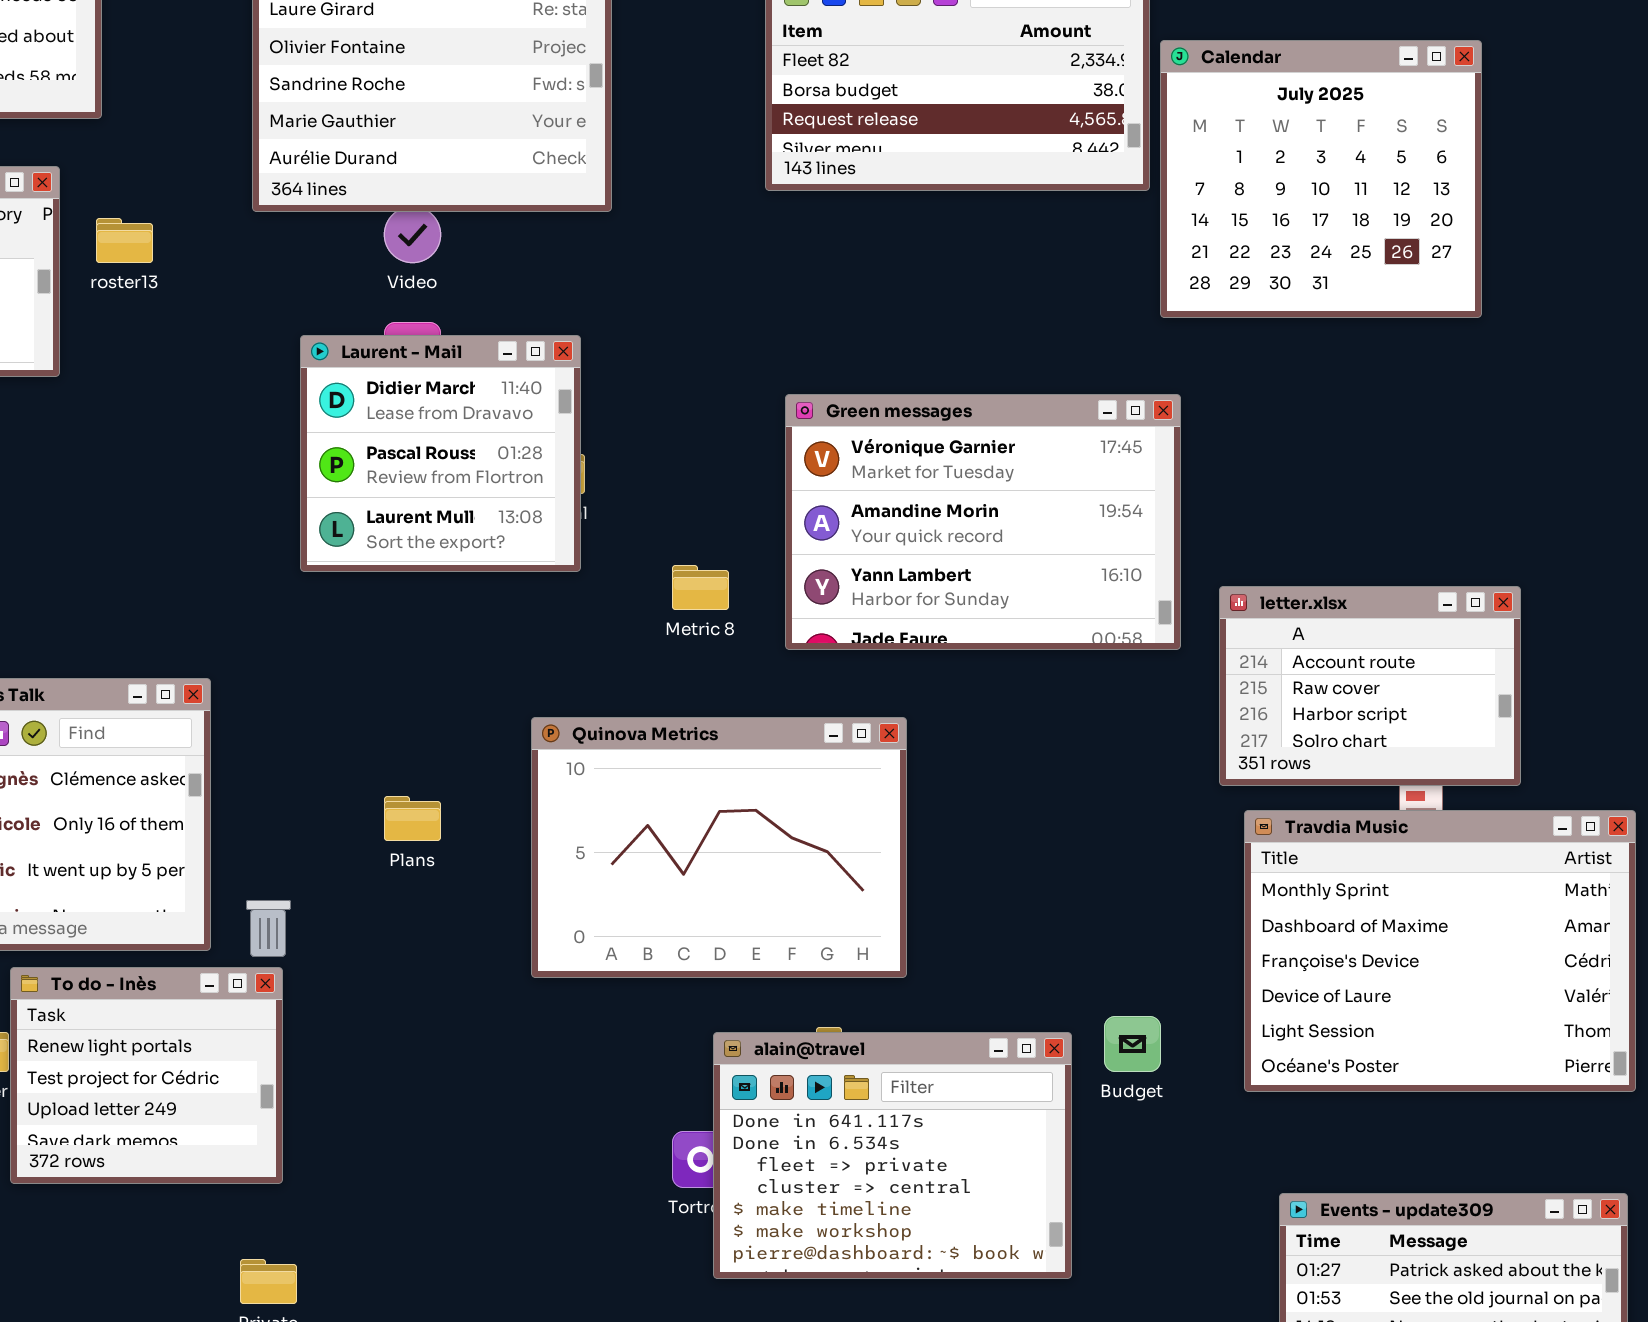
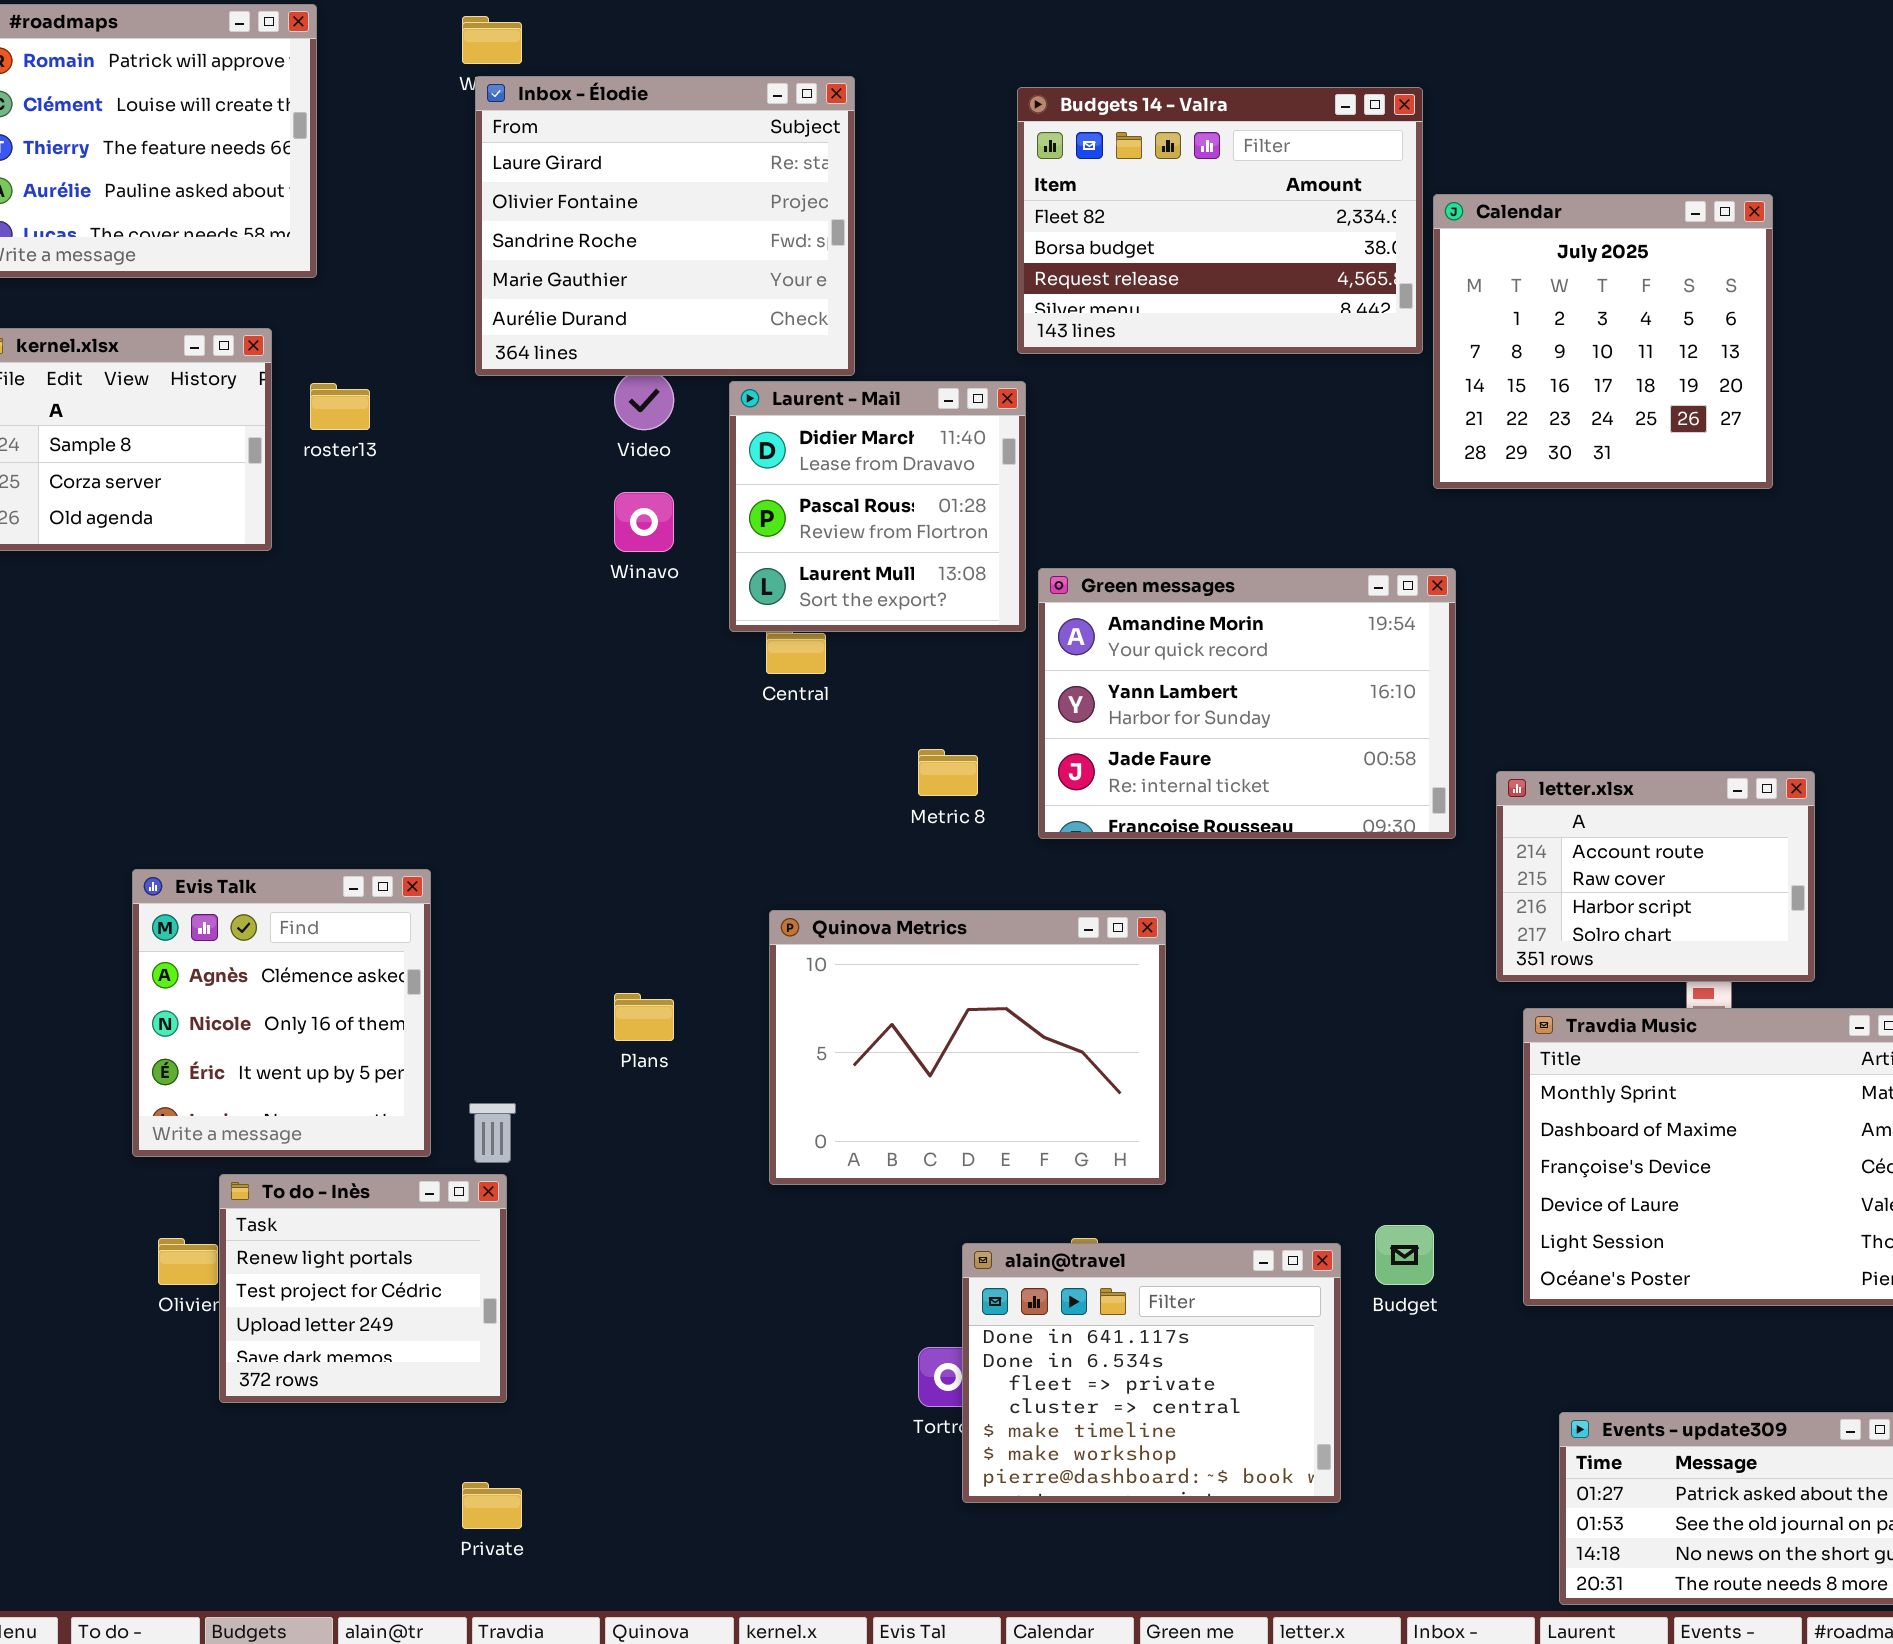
Laurent - Mail: [300,335,581,572] -> [729,381,1026,632], moved
Green messages: [785,394,1181,650] -> [1038,568,1456,839], scrolled down 1 row

